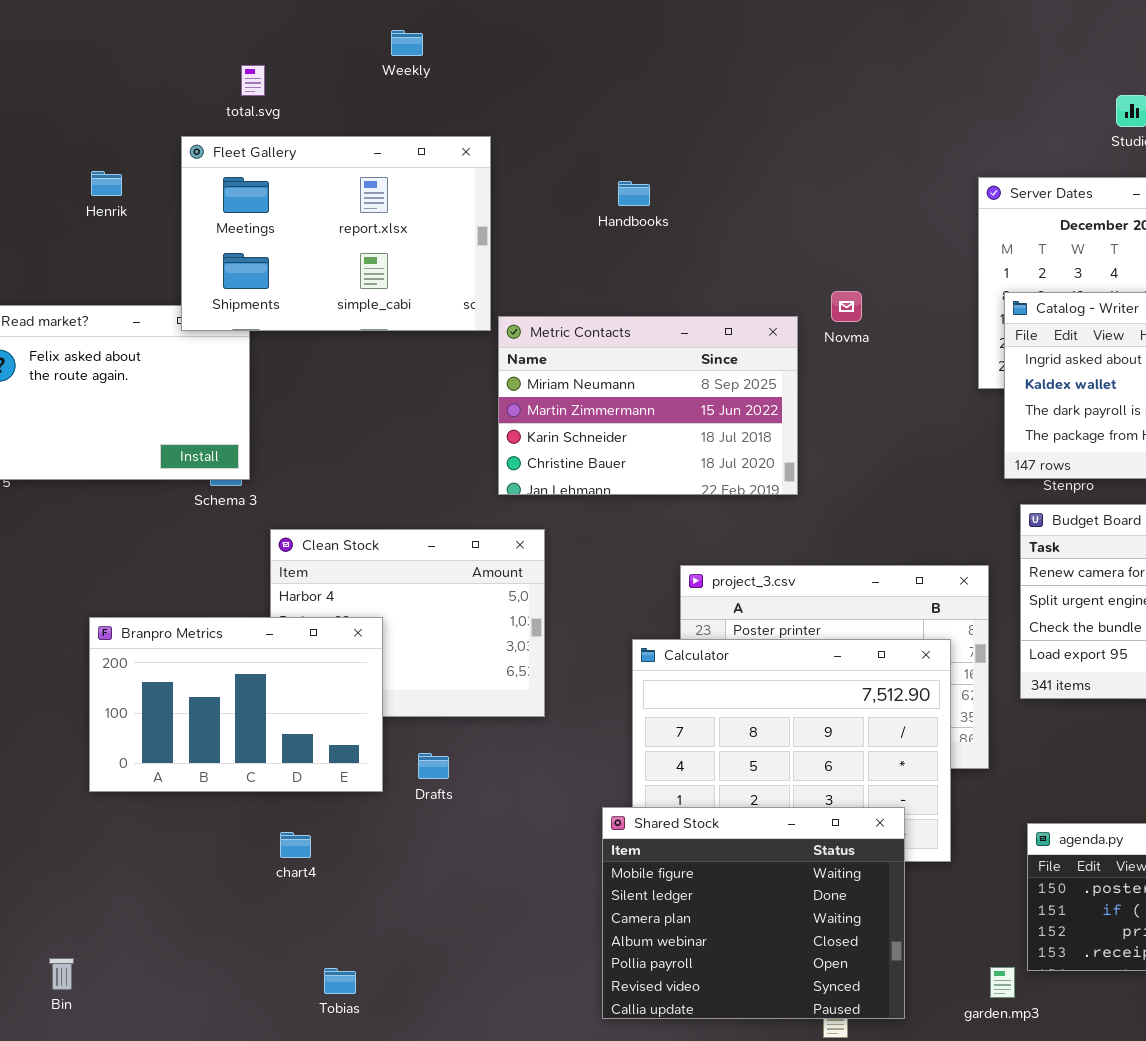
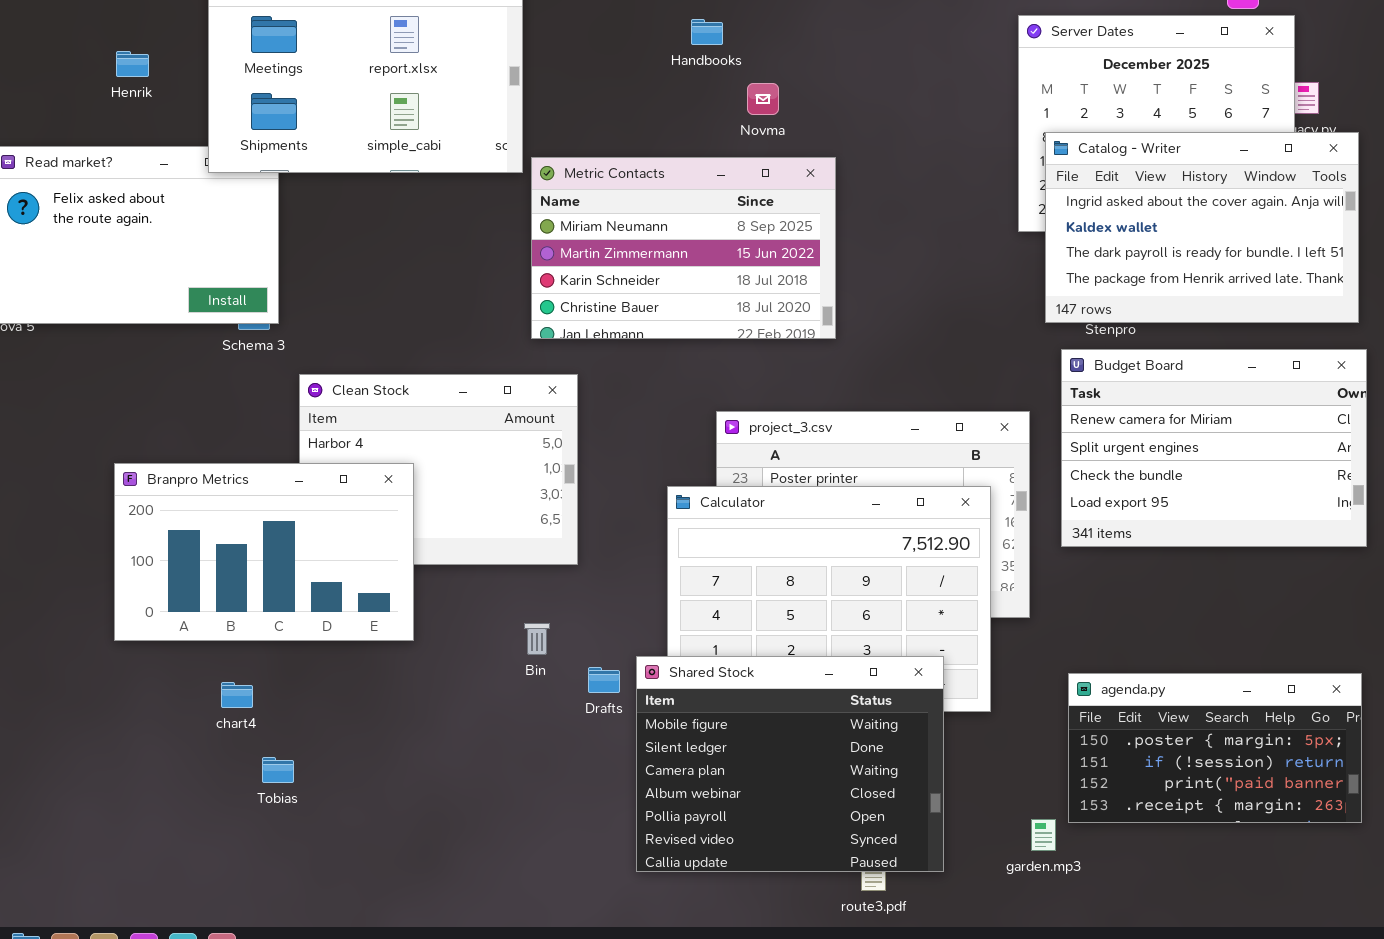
Henrik: [91,171,122,196] -> [116,51,149,77], moved
Handbooks: [618,181,650,206] -> [691,19,723,45], moved
Novma: [831,291,862,322] -> [747,83,779,115], moved
Drafts: [418,753,449,779] -> [588,667,620,693], moved
chart4: [280,832,311,858] -> [221,682,253,708], moved
Bin: [49,958,74,990] -> [524,623,550,655], moved
Tobias: [324,968,356,994] -> [262,757,294,783], moved

